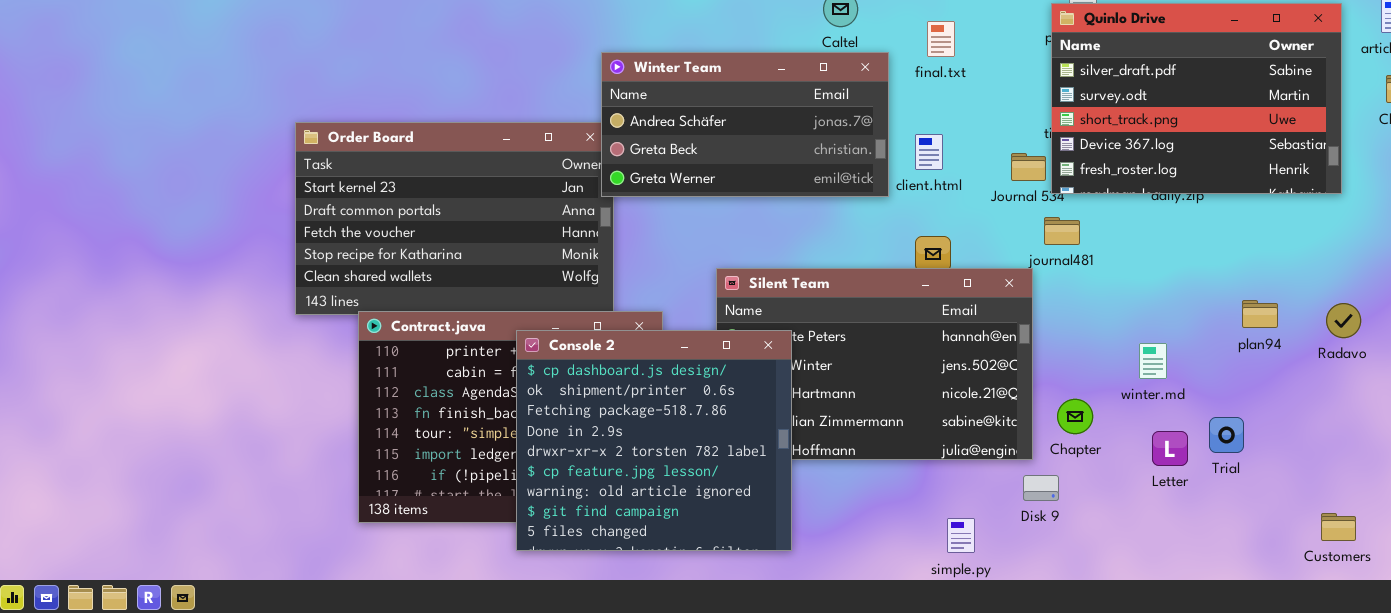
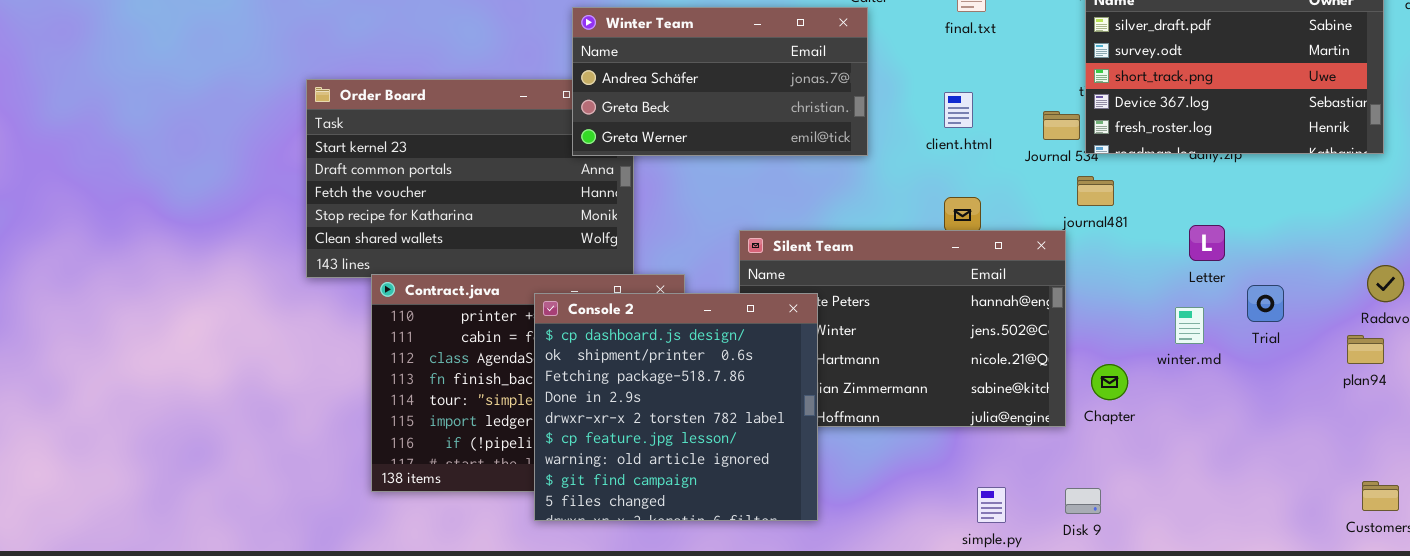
Winter Team: [601,52,889,197] -> [572,7,868,156], moved
plan94: [1242,300,1278,328] -> [1347,335,1384,364], moved
Trial: [1209,417,1244,453] -> [1247,285,1284,322], moved
Letter: [1152,431,1188,466] -> [1189,225,1225,261], moved
Disk 9: [1023,475,1059,501] -> [1065,488,1101,514], moved

